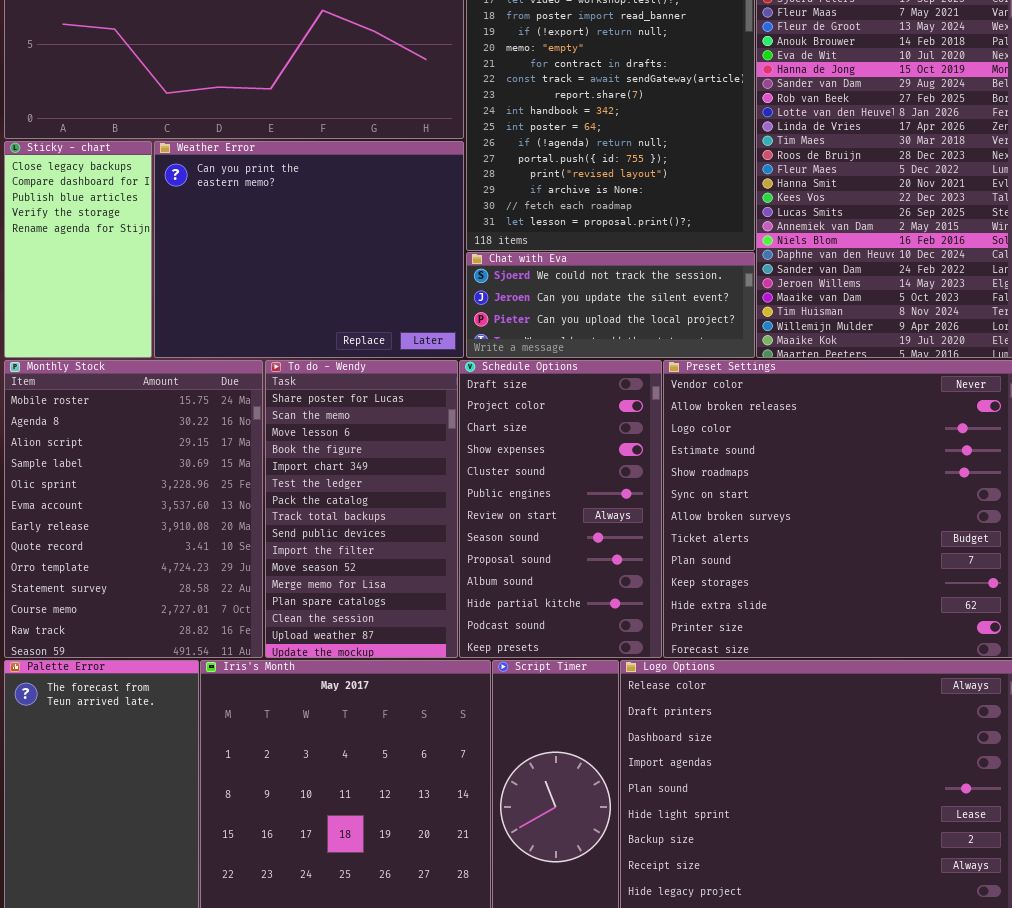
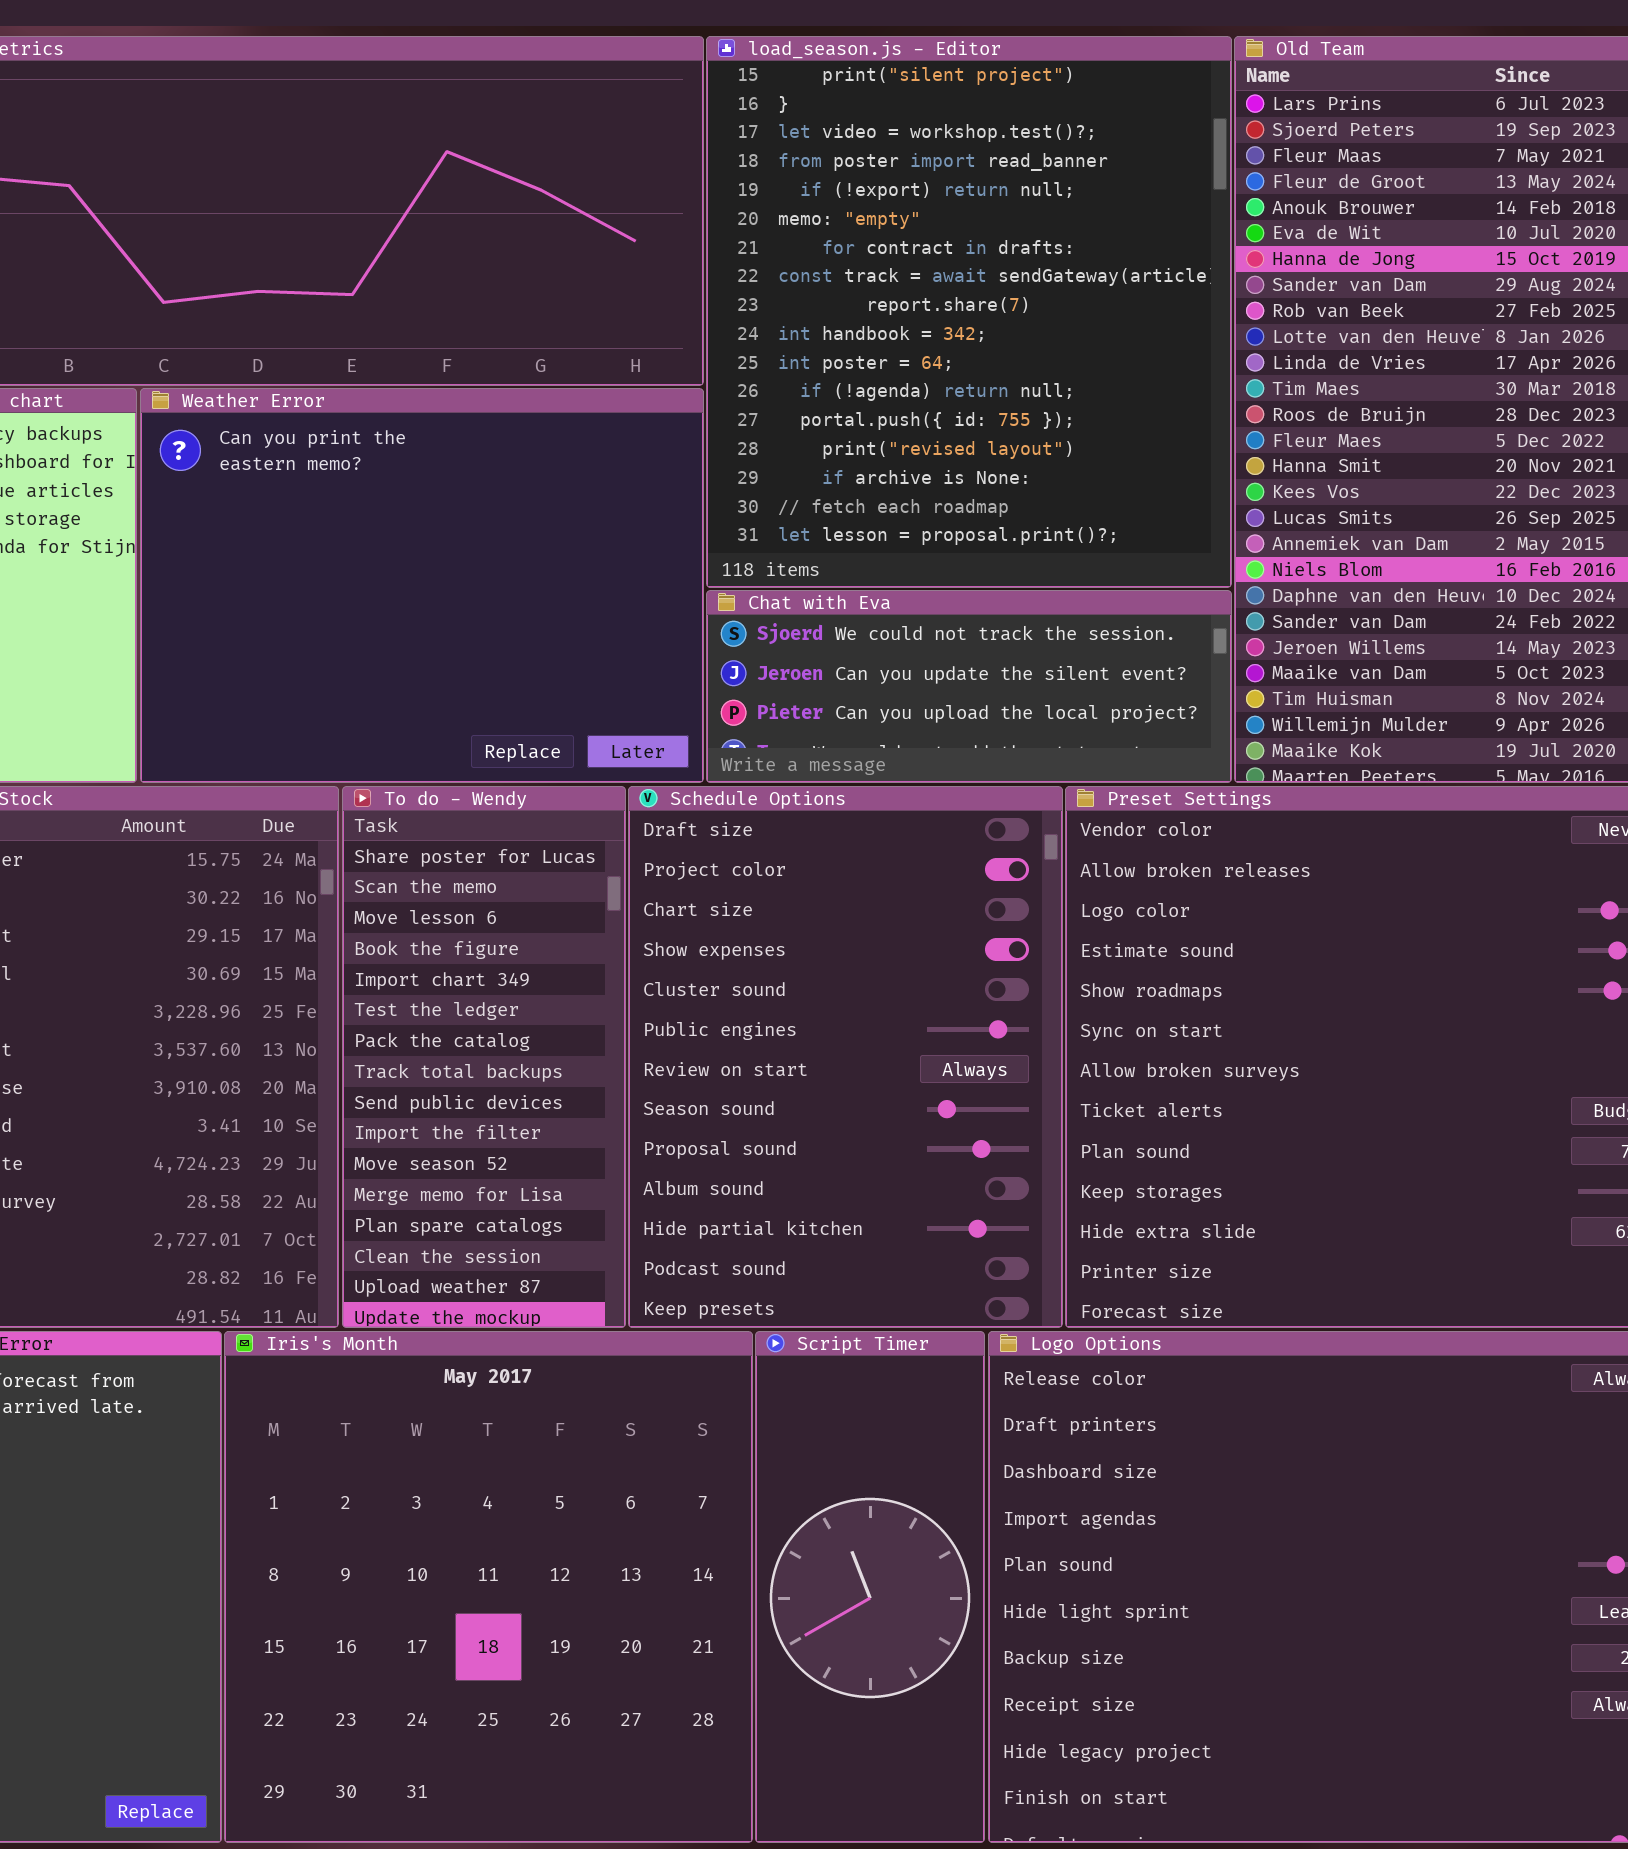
To do - Wendy: [265,360,458,658] -> [342,786,626,1328], resized
Schedule Options: [459,360,662,658] -> [628,786,1063,1328], resized

